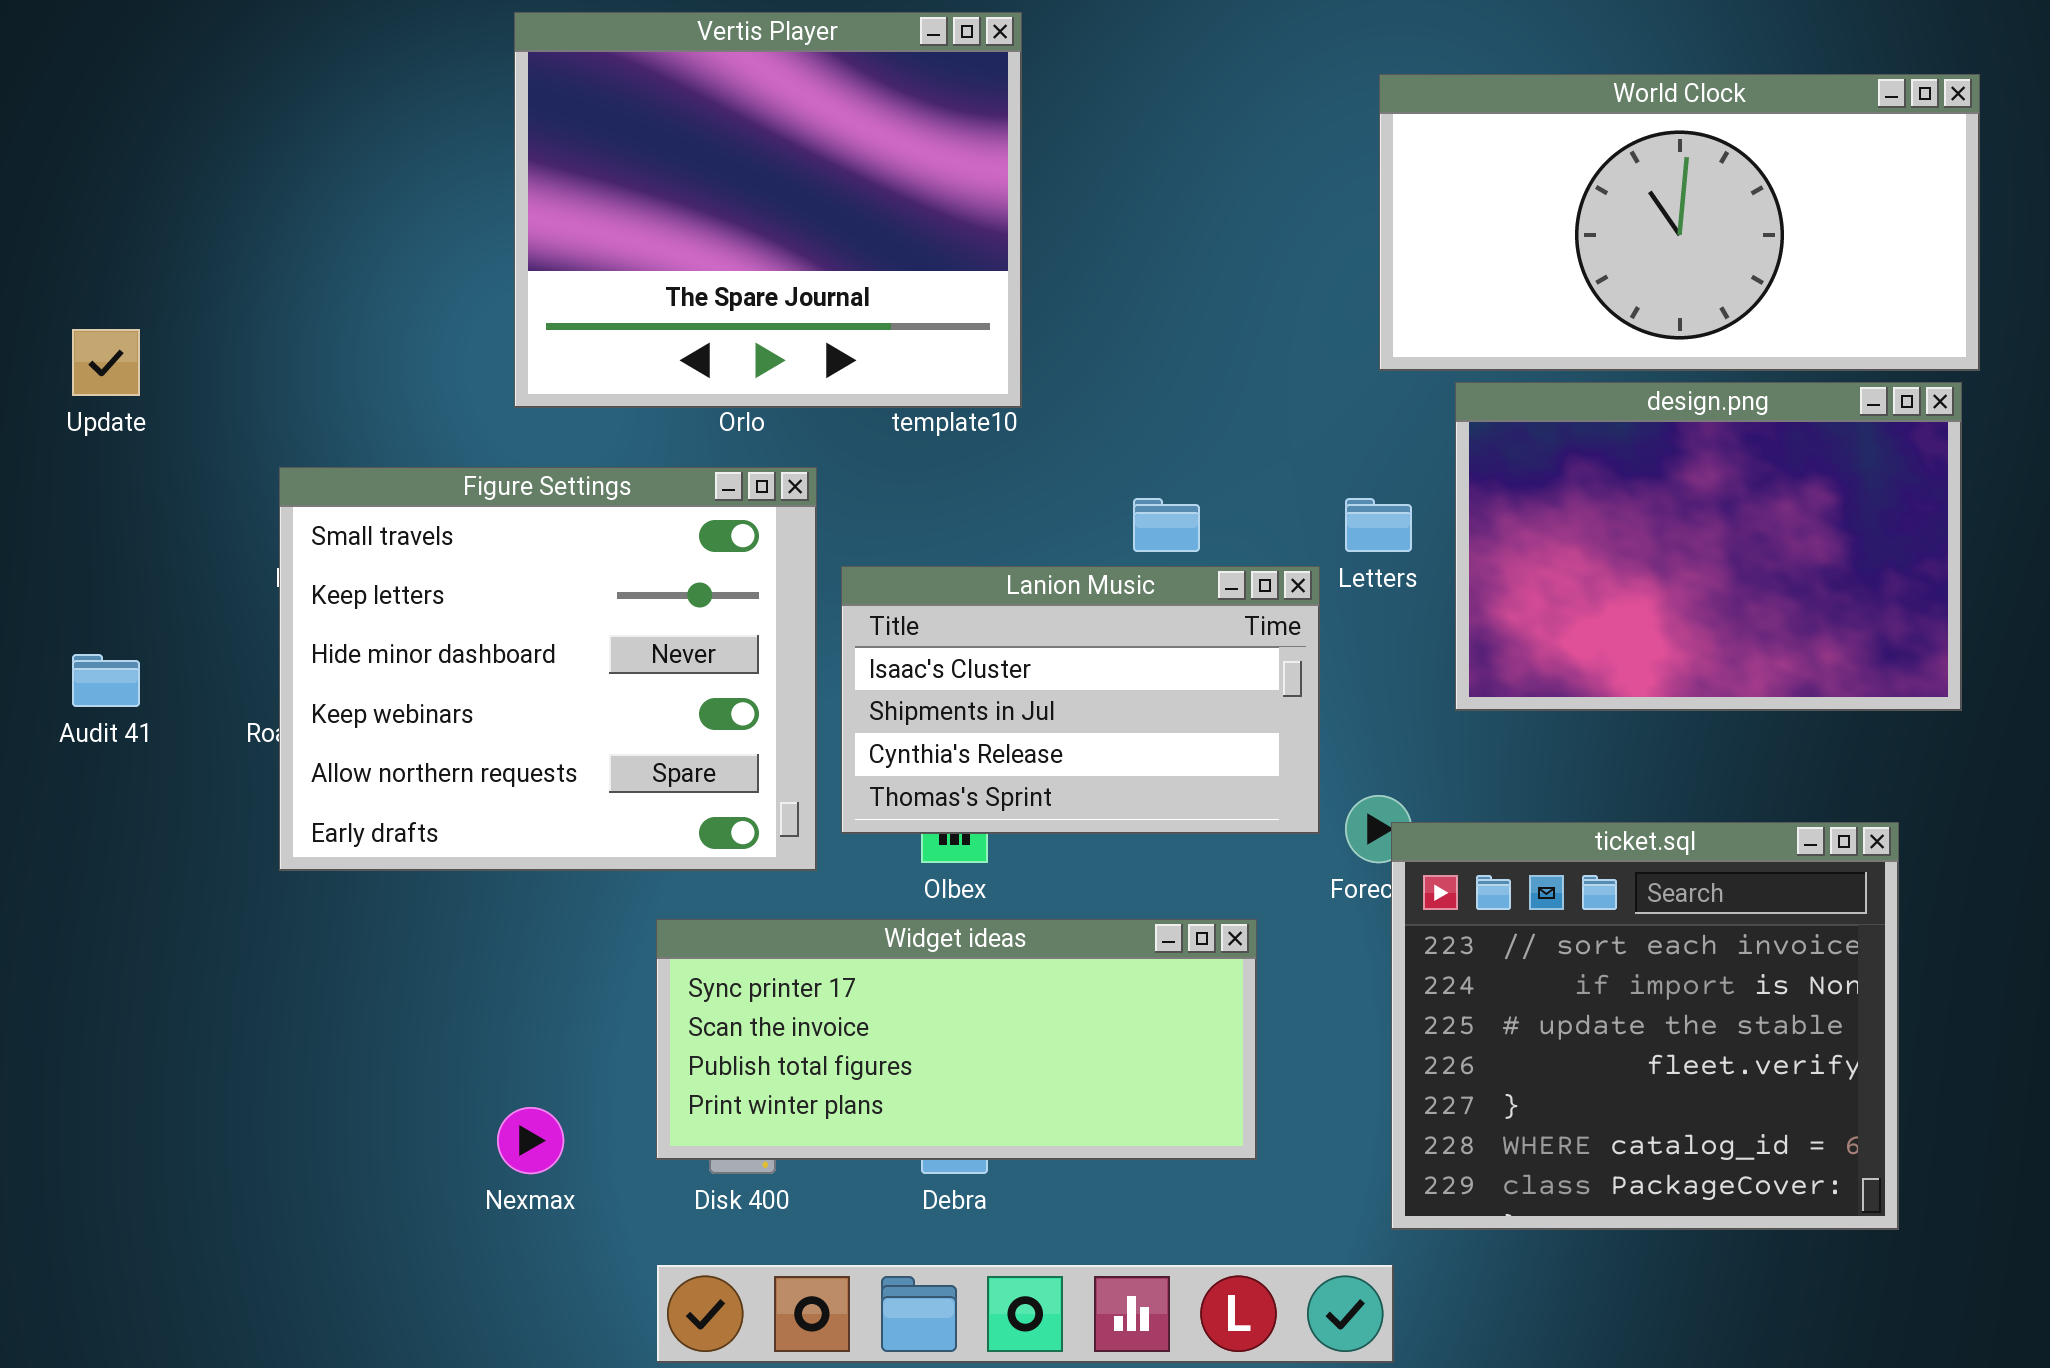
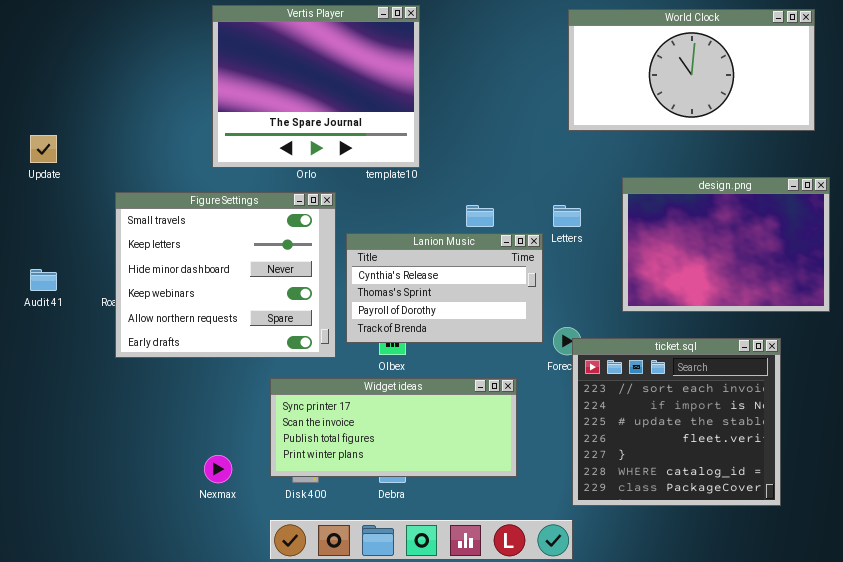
World Clock: [1379,74,1980,371] -> [568,9,815,131], moved
design.png: [1455,382,1962,711] -> [622,177,830,312], moved
Lanion Music: [841,566,1320,834] -> [346,233,543,343], scrolled down 2 rows

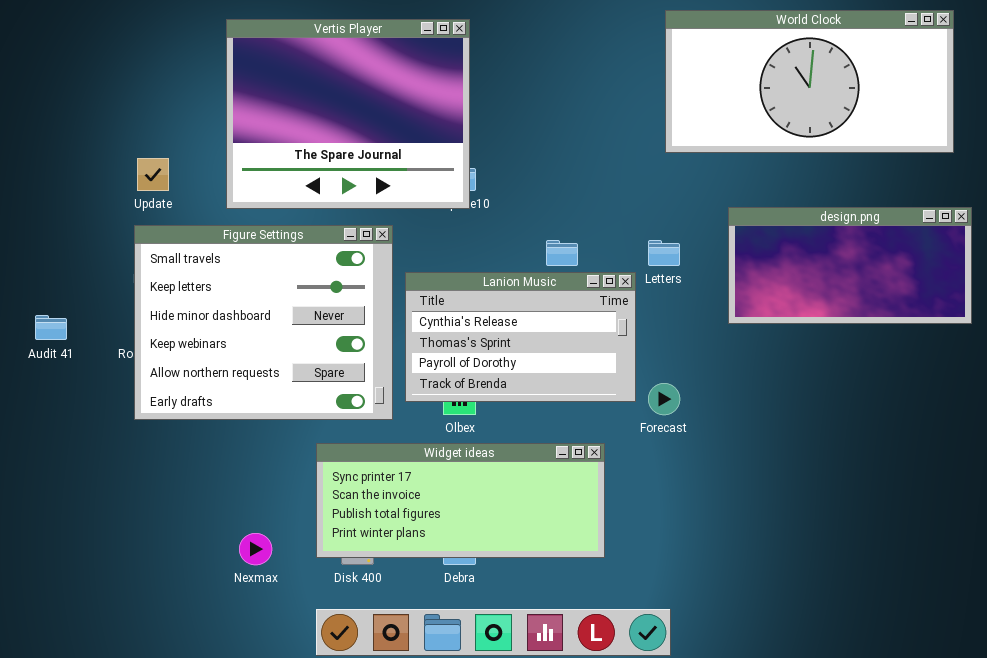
Vertis Player: [212,5,420,168] -> [226,19,470,209], moved
Update: [30,135,57,163] -> [137,158,169,191], moved
design.png: [622,177,830,312] -> [728,207,972,324], resized
ticket.sql: [572,338,781,506] -> none, closed

